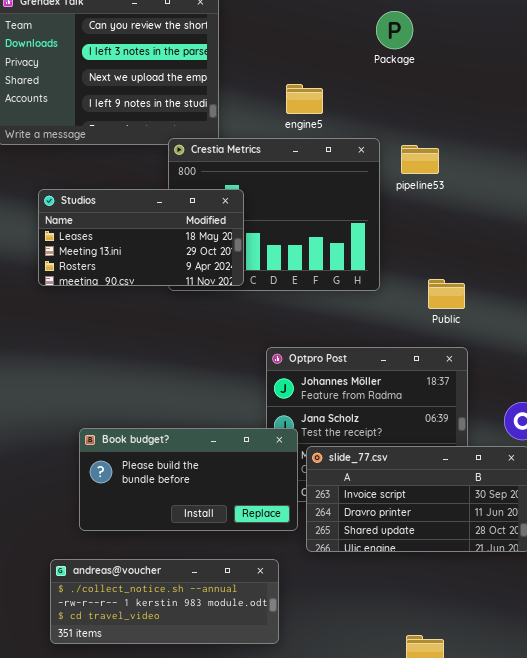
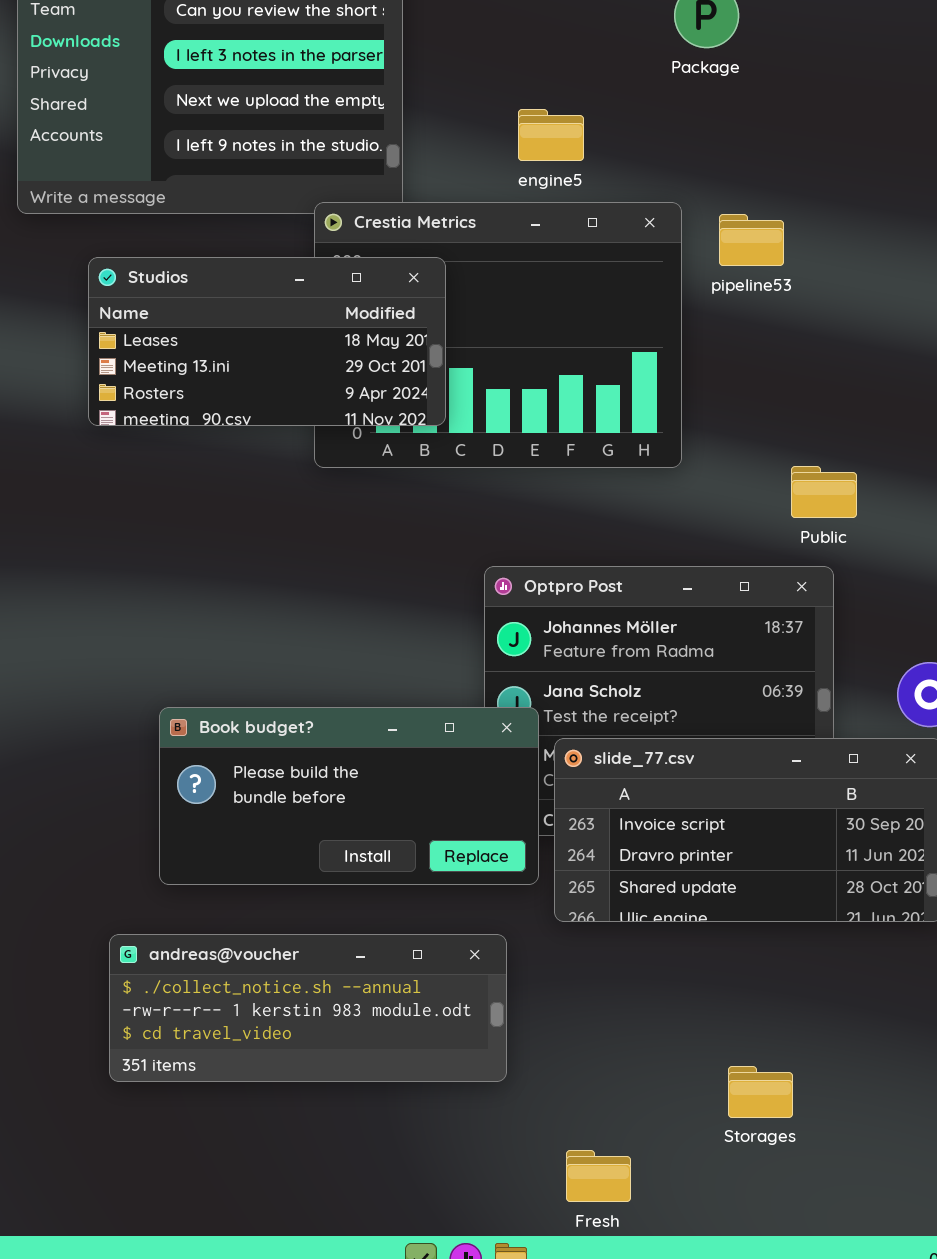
Studios: [38,189,244,286] -> [88,257,446,426], moved
Public: [428,279,465,309] -> [791,466,857,518], moved

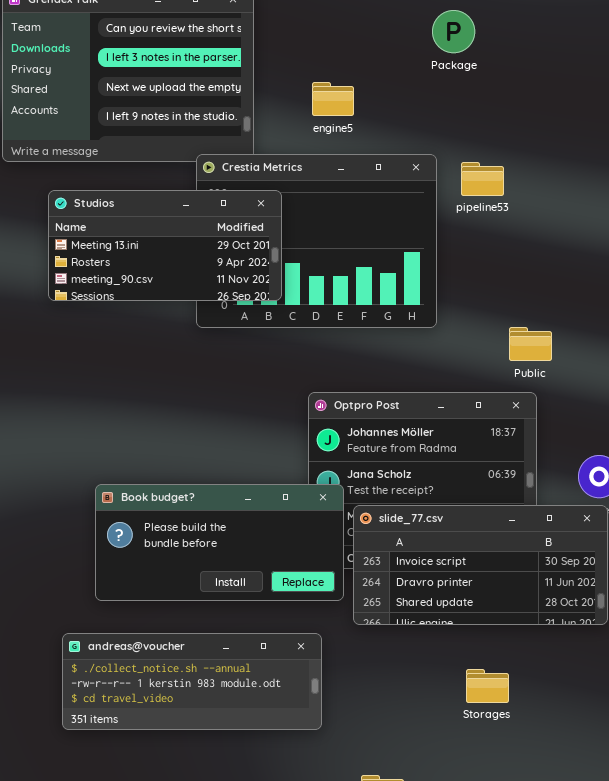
engine5: [518,109,584,161] -> [312,82,354,116], moved
Studios: [88,257,446,426] -> [48,190,282,301], scrolled down 1 row
Storages: [728,1066,793,1118] -> [466,669,509,703], moved

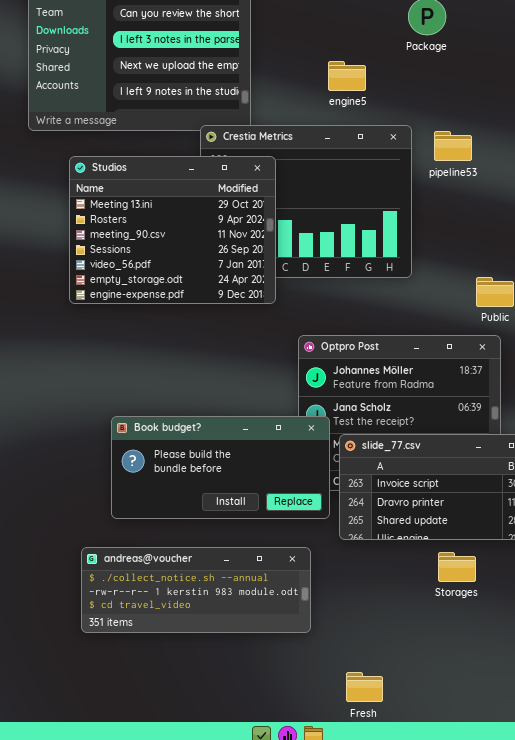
engine5: [312,82,354,116] -> [328,61,366,91], moved
Studios: [48,190,282,301] -> [69,156,276,304], resized
Storages: [466,669,509,703] -> [438,552,476,582], moved

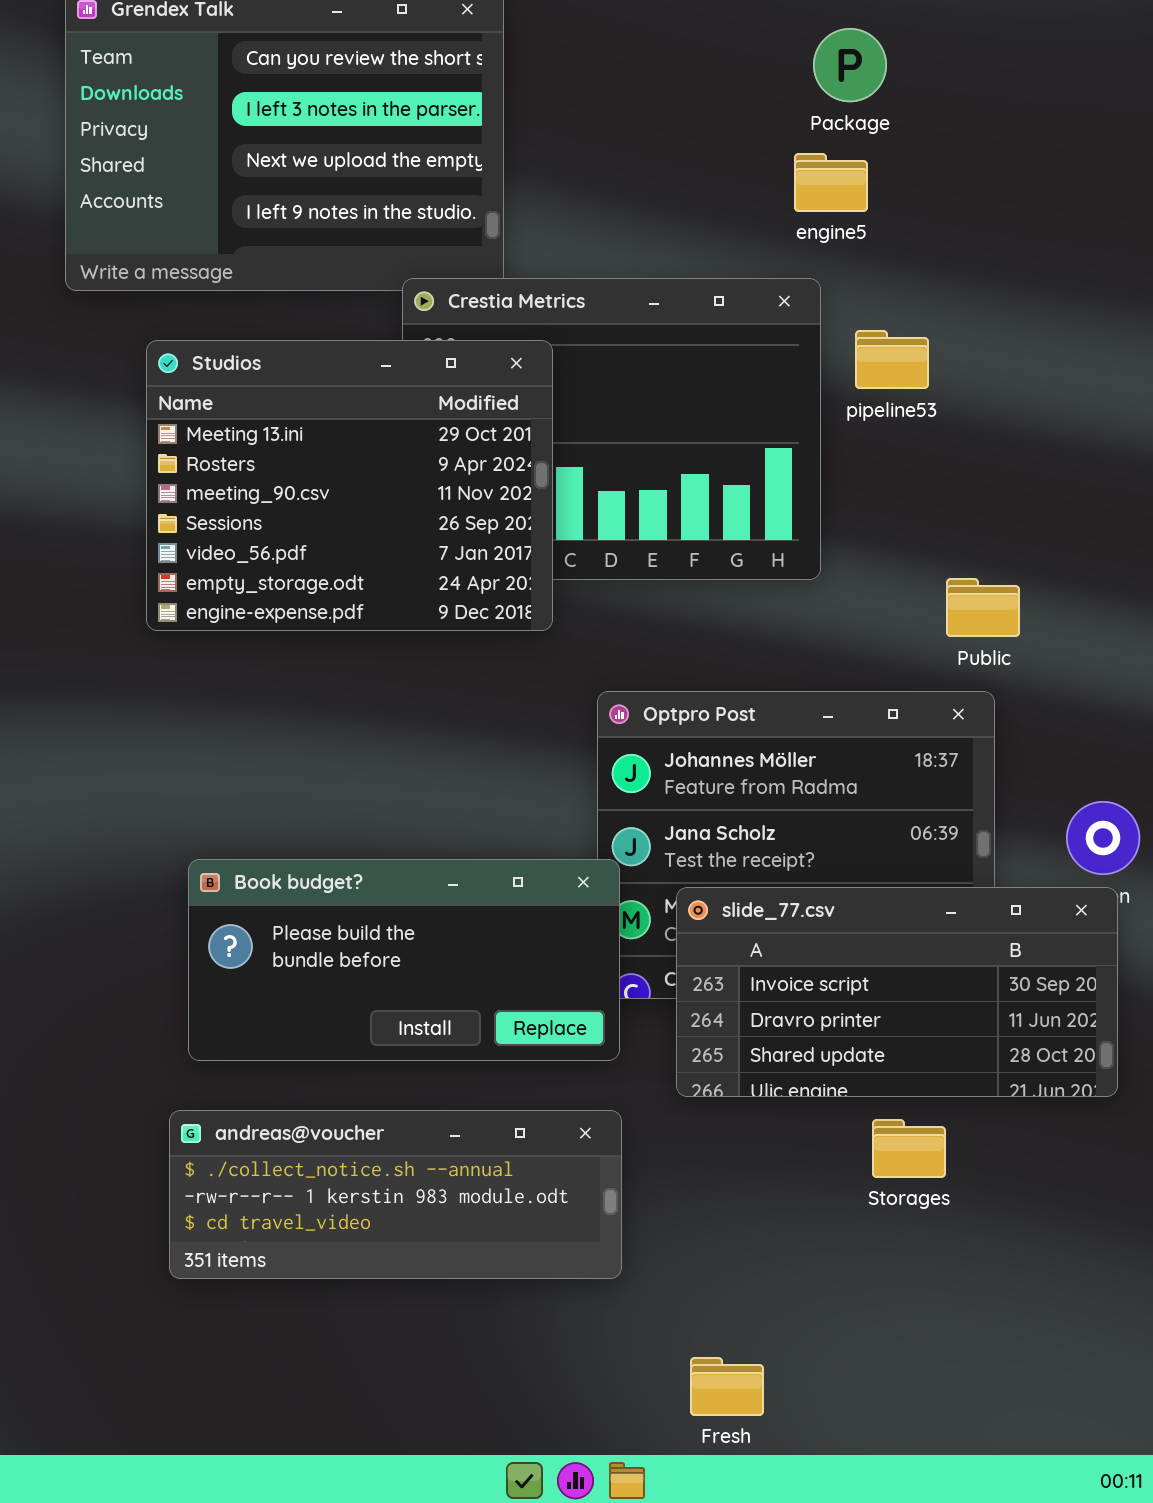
engine5: [328,61,366,91] -> [794,153,868,212], moved
pipeline53: [434,131,472,161] -> [855,330,929,389], moved
Book budget?: [111,416,330,519] -> [188,859,620,1061], moved

